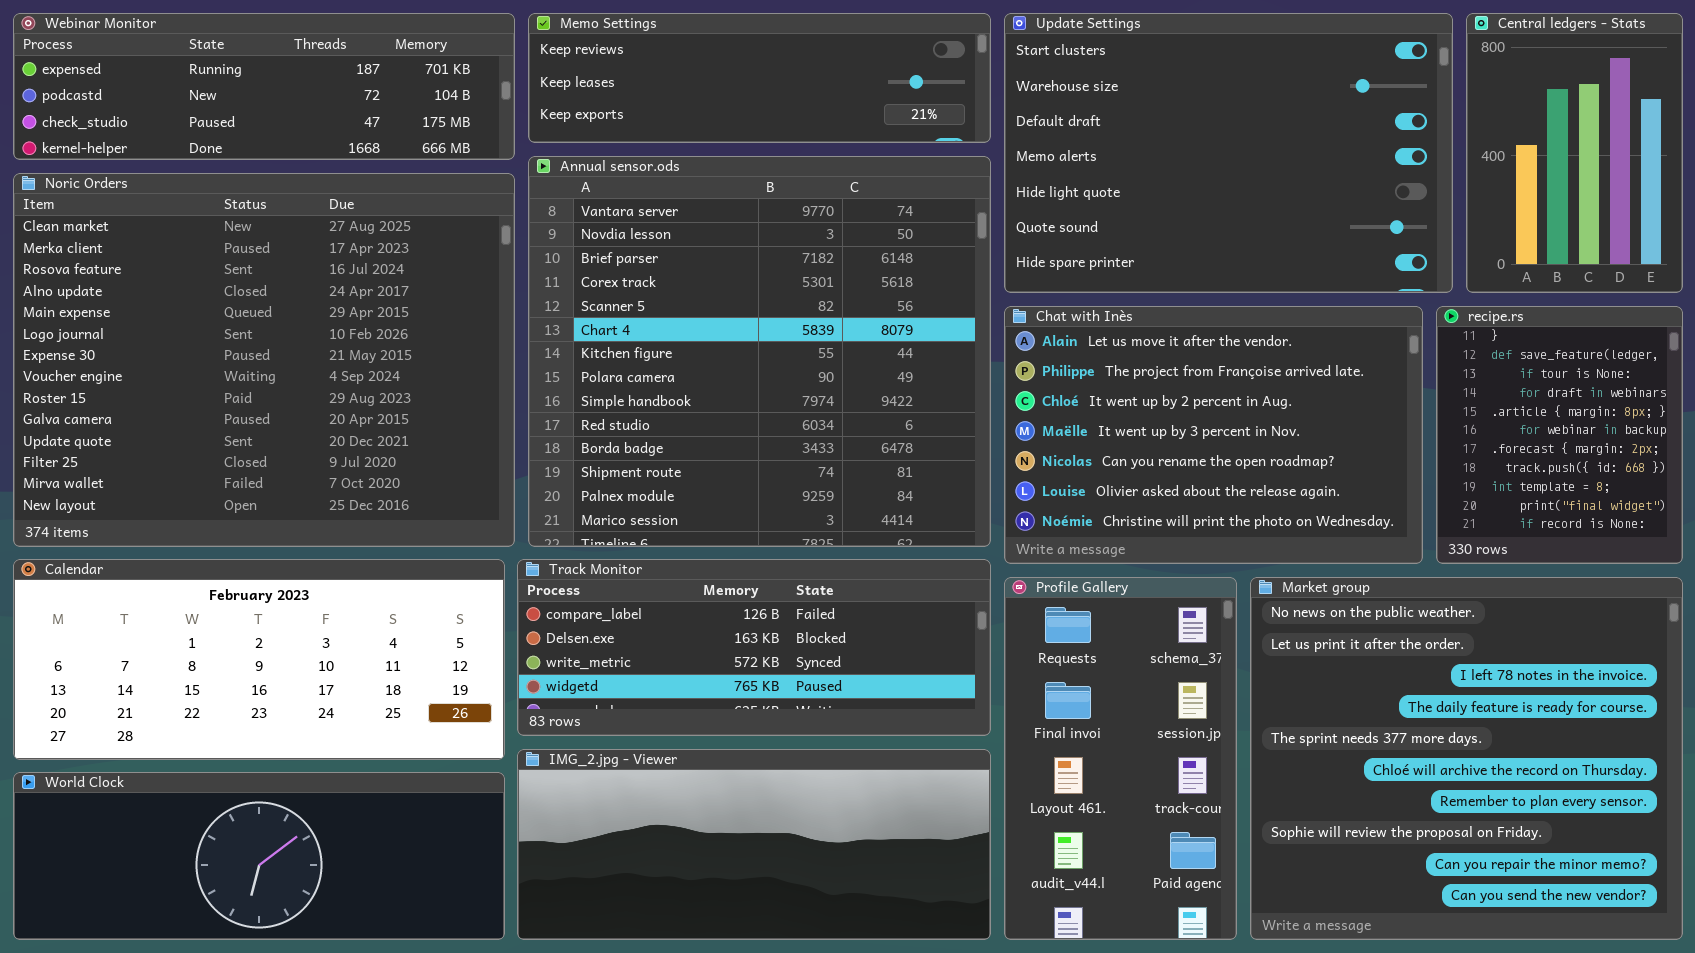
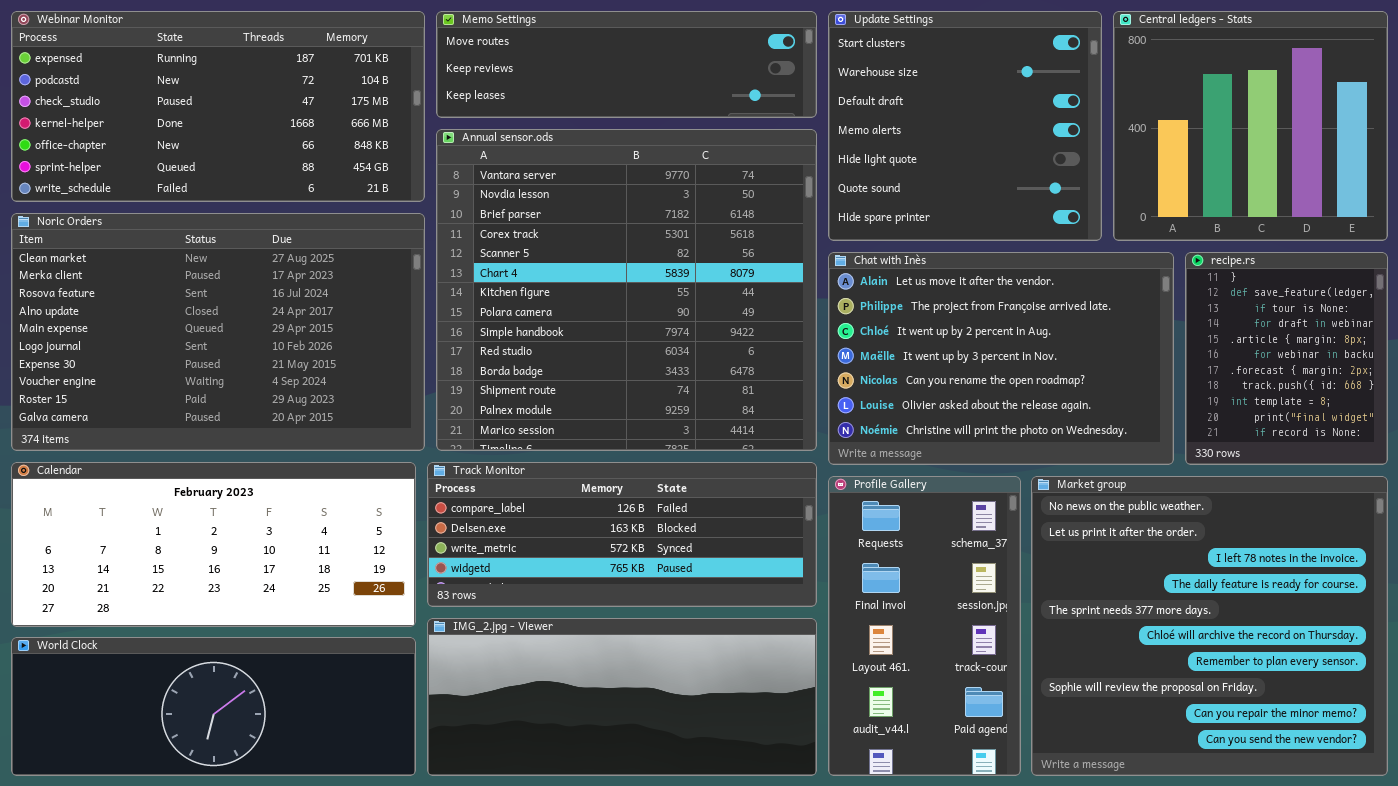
Webinar Monitor: [13,13,515,160] -> [11,11,425,202], resized
Memo Settings: [528,13,991,143] -> [436,11,817,118], scrolled up 1 row
Update Settings: [1004,13,1453,293] -> [828,11,1102,241], resized
Central ledgers - Stats: [1466,13,1683,293] -> [1113,11,1388,241], resized
Noric Orders: [13,173,515,547] -> [11,213,425,451], resized

